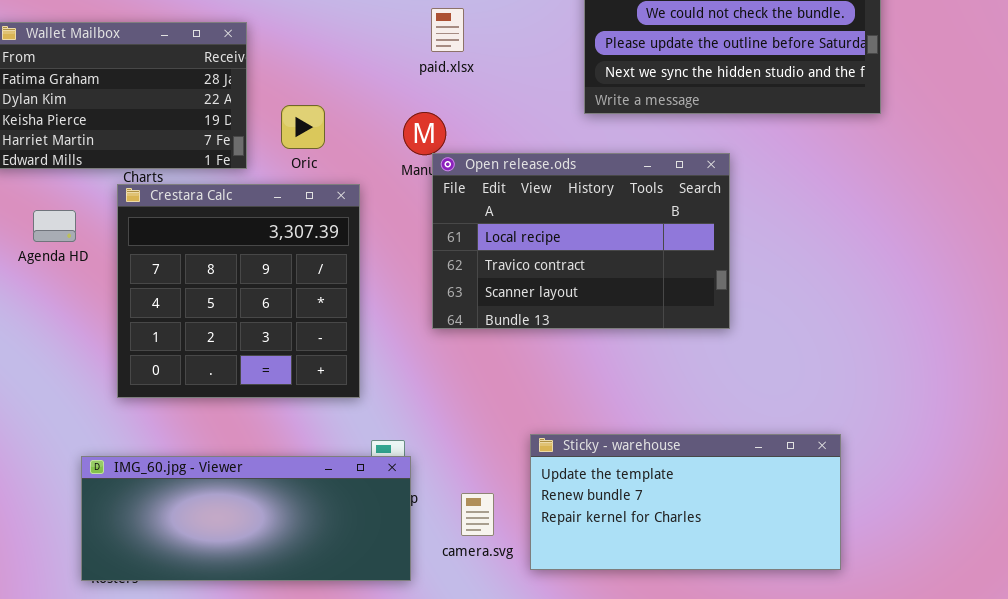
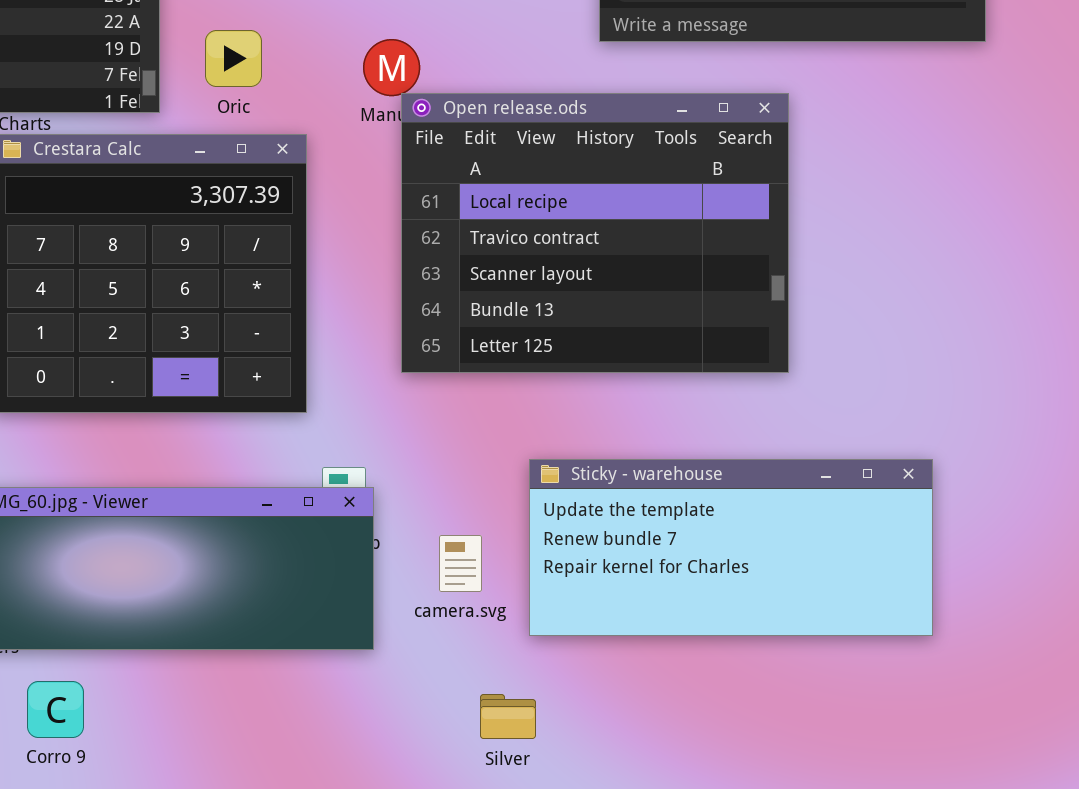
Open release.ods: [432,153,730,329] -> [401,93,789,373], resized

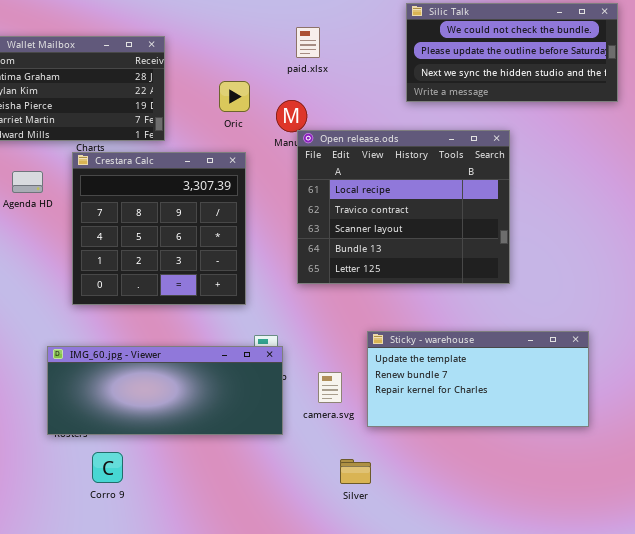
Oric: [205,30,262,87] -> [219,81,250,112], moved

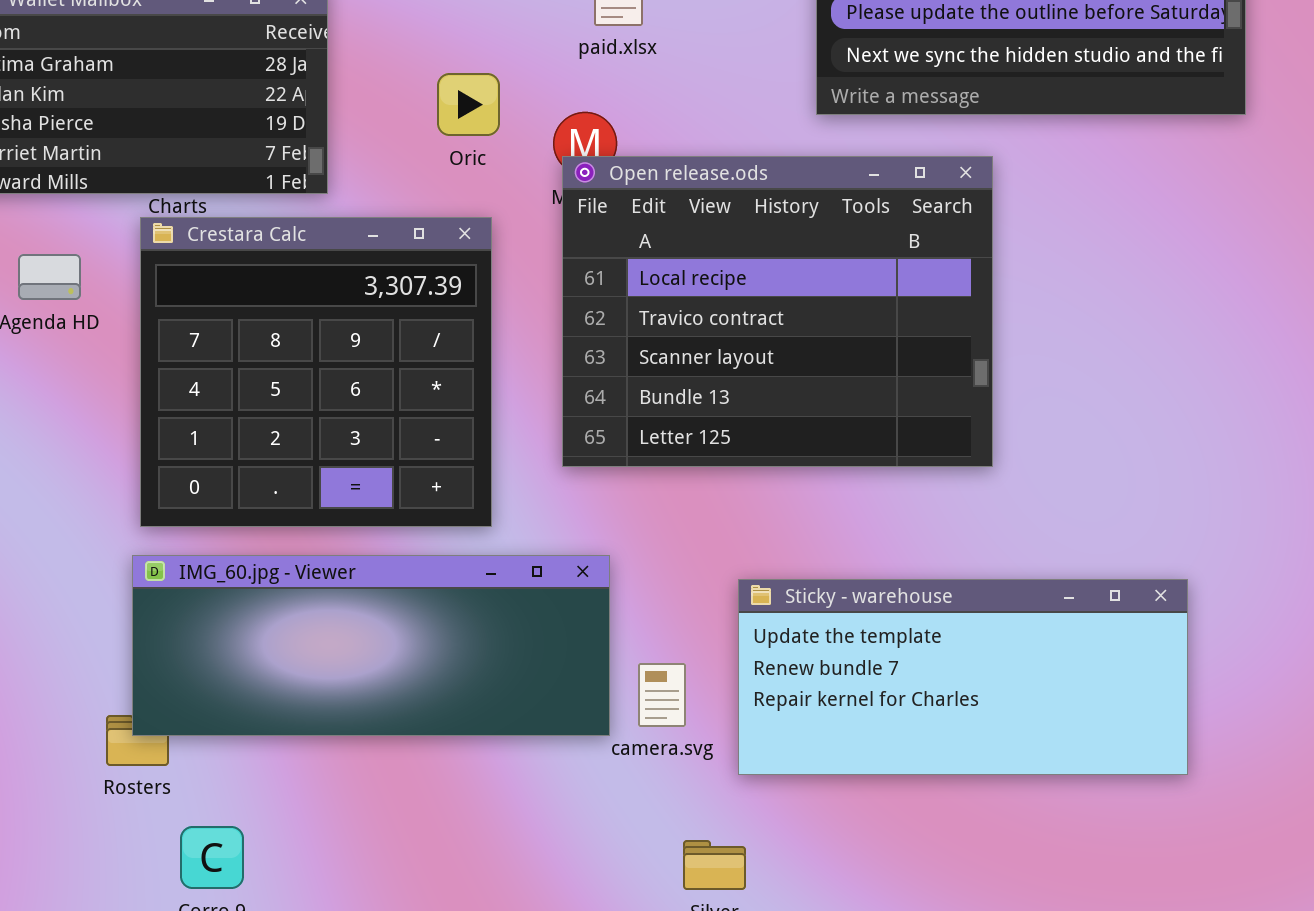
Open release.ods: [297,130,510,284] -> [562,156,993,467], moved
IMG_60.jpg - Viewer: [47,346,283,435] -> [132,555,610,736], moved

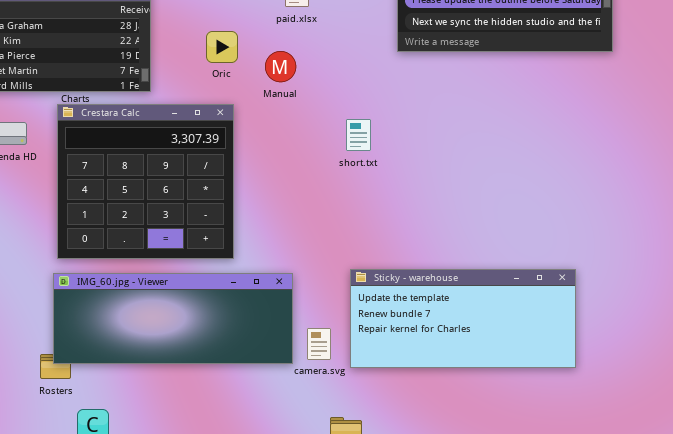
Open release.ods: [562,156,993,467] -> none, closed
Sticky - warehouse: [738,579,1188,775] -> [350,269,576,368], moved

